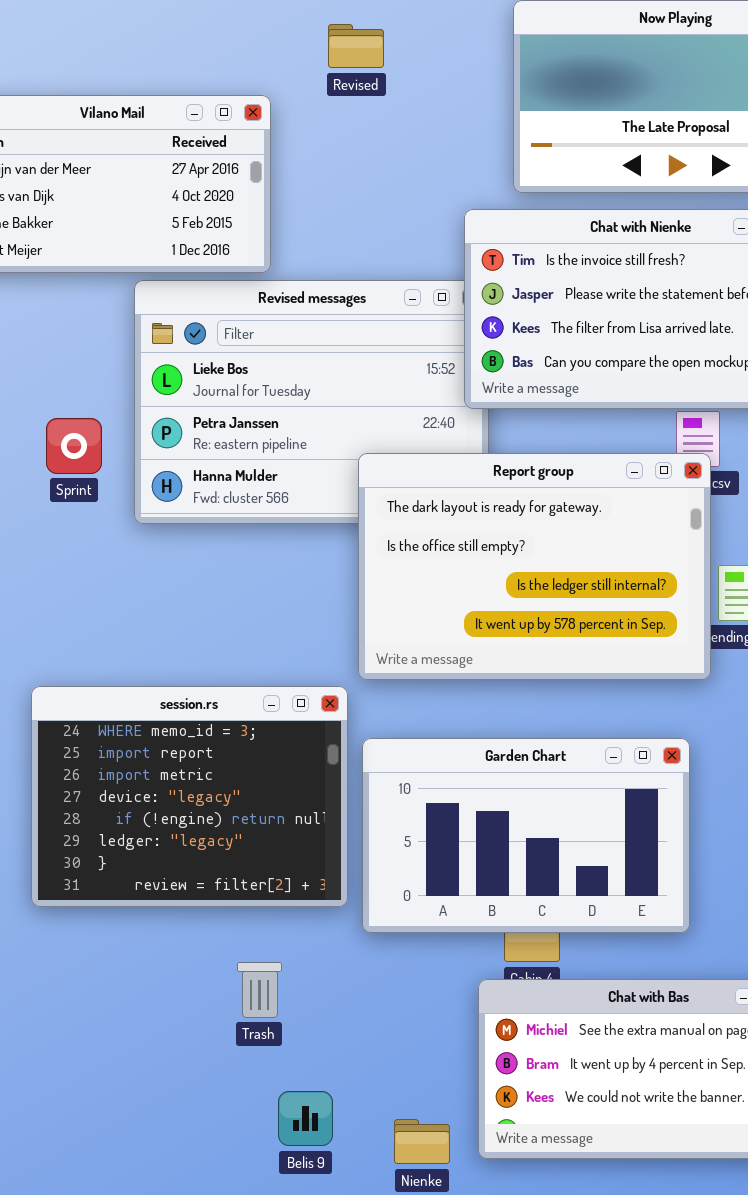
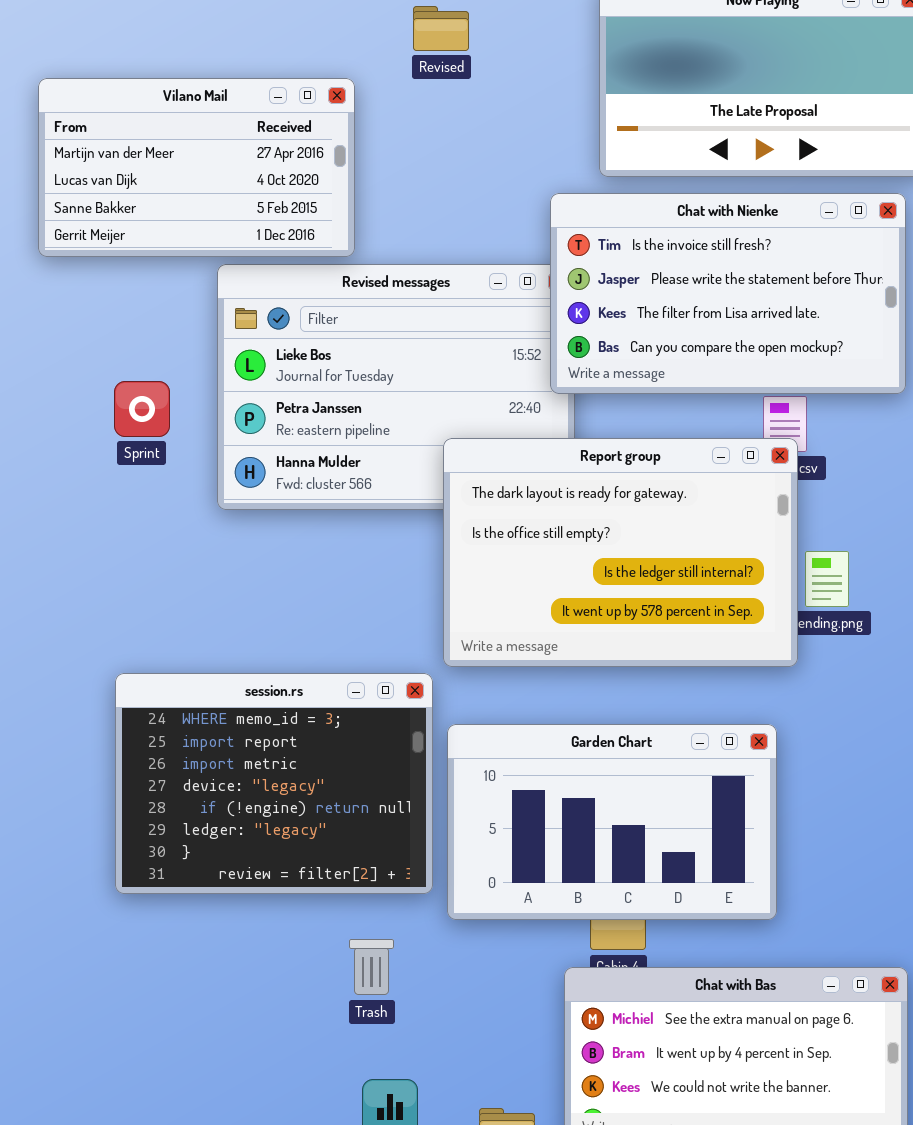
Sprint: [46,418,102,474] -> [114,381,170,437], moved
Trash: [237,962,282,1018] -> [349,939,394,995], moved

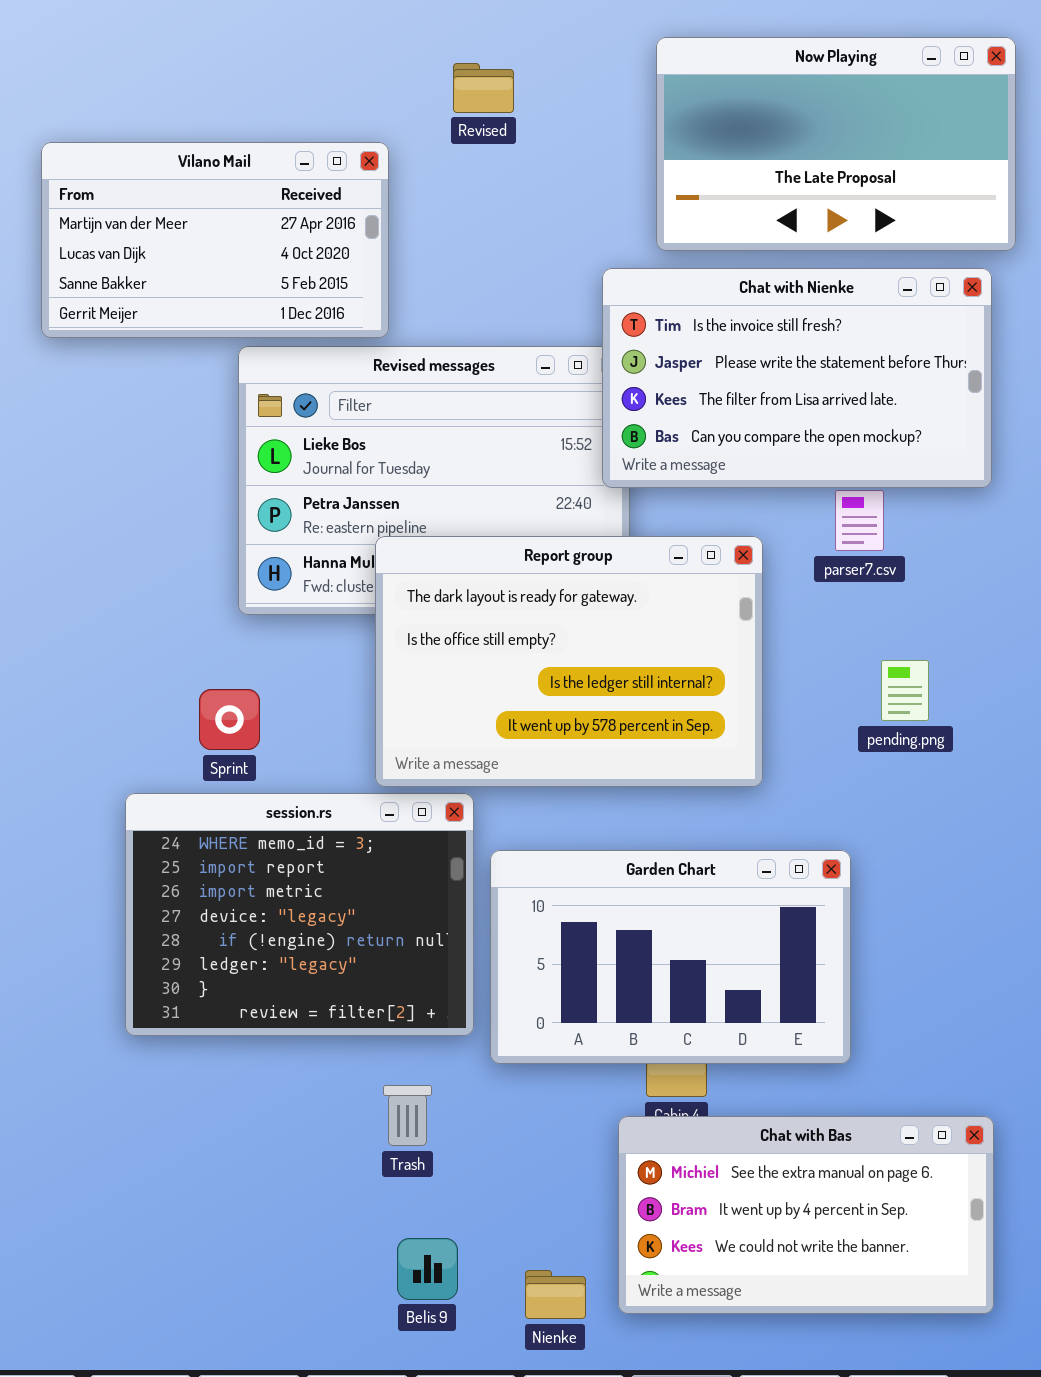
Sprint: [114,381,170,437] -> [199,689,260,750], moved
Report group: [443,438,798,667] -> [375,536,763,787], moved

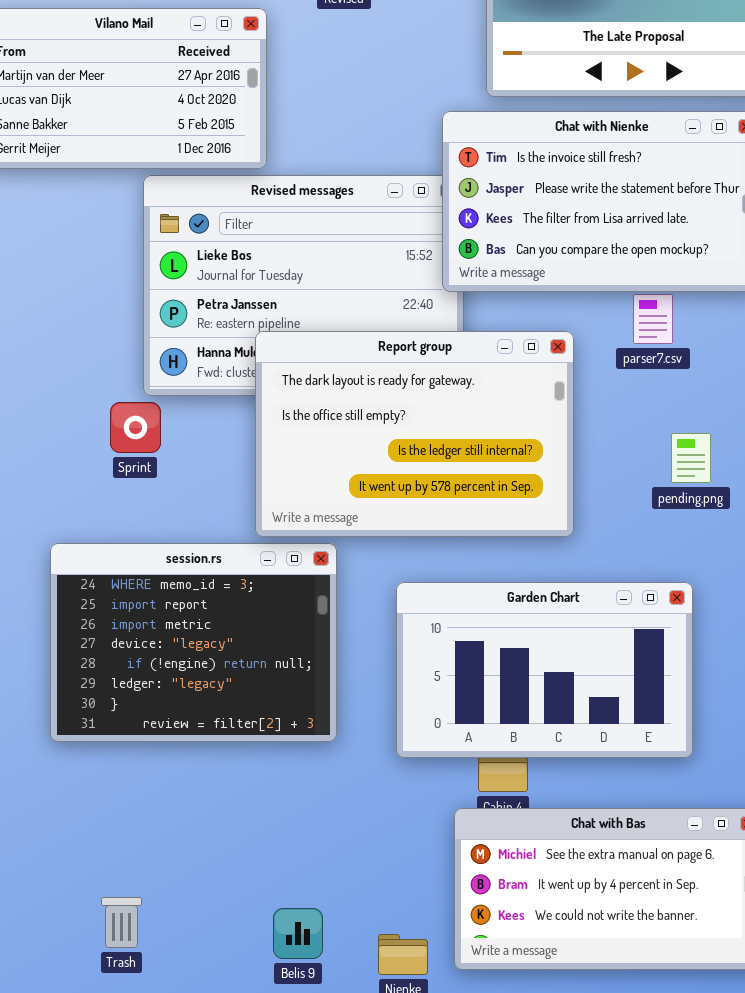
Sprint: [199,689,260,750] -> [110,402,161,453], moved
Garden Chart: [490,850,851,1064] -> [396,582,693,758], moved
Trash: [383,1085,432,1146] -> [101,897,142,948], moved

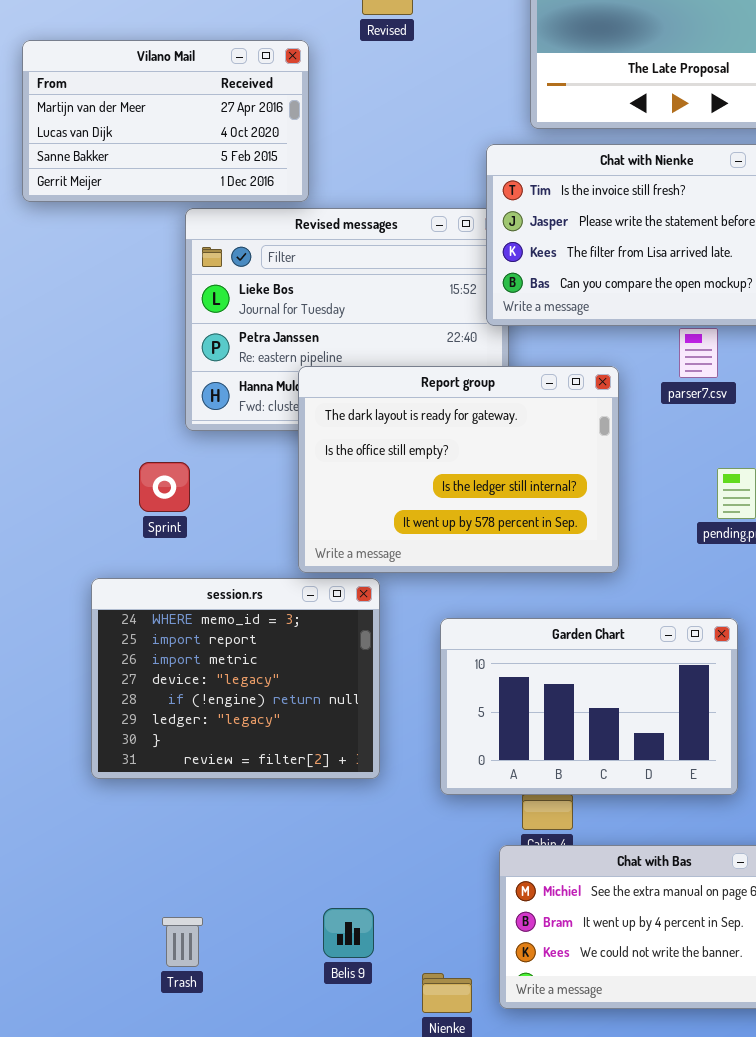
Sprint: [110,402,161,453] -> [139,462,190,512], moved
Trash: [101,897,142,948] -> [162,917,203,967], moved
Belis 9: [273,908,323,959] -> [323,908,374,958], moved

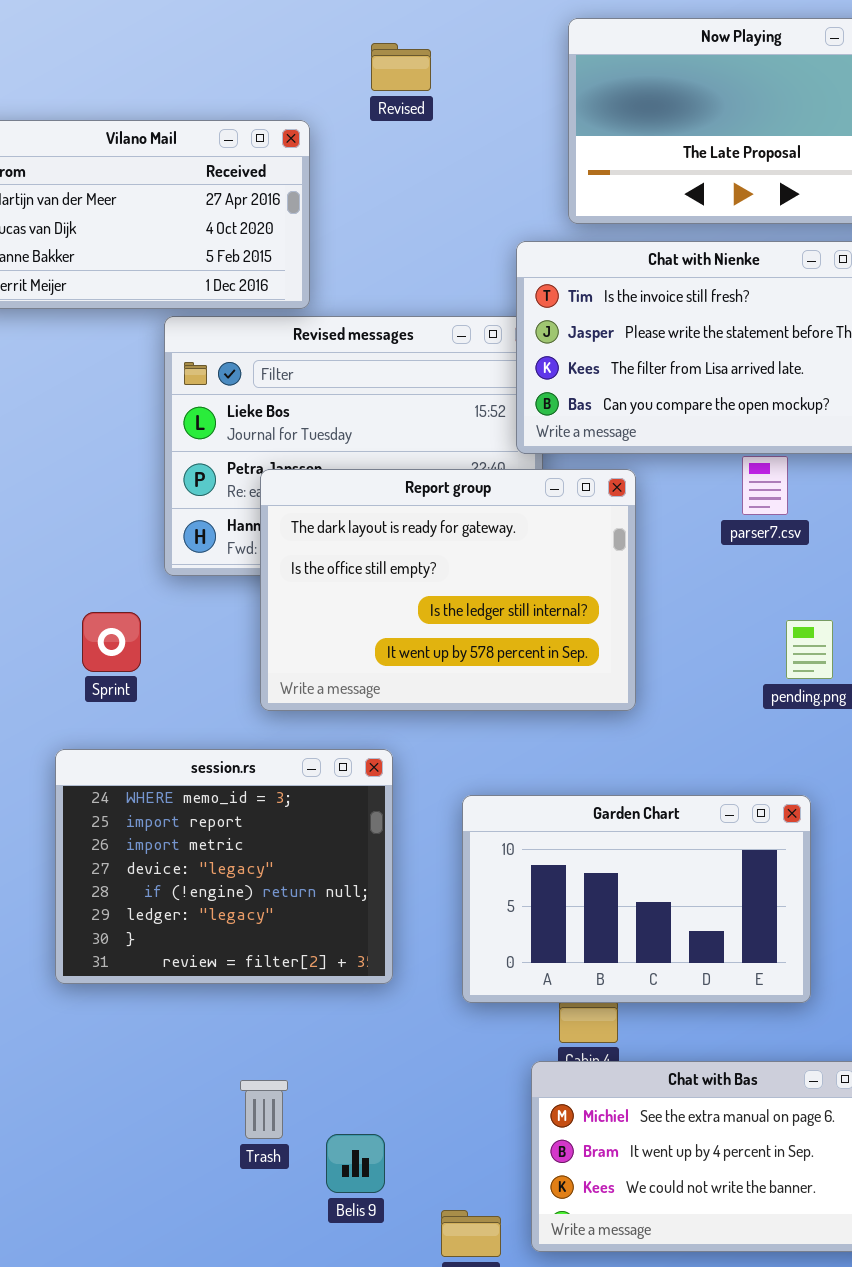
Report group: [298,366,619,573] -> [260,469,636,711], moved
Sprint: [139,462,190,512] -> [82,612,141,672], moved
Trash: [162,917,203,967] -> [240,1080,288,1139], moved

